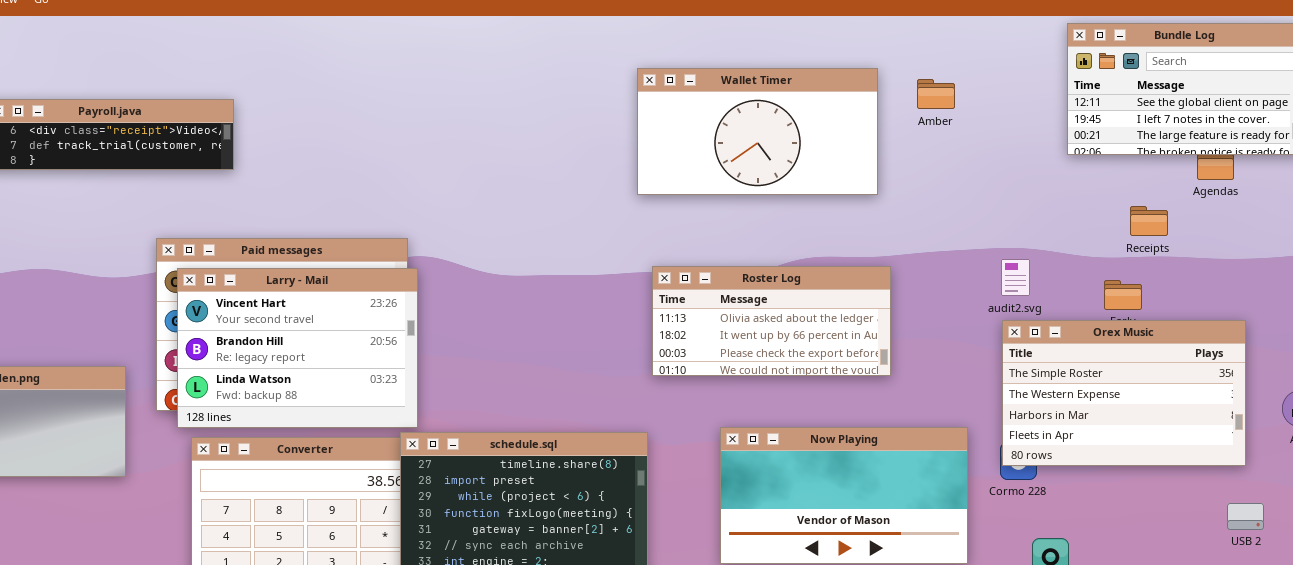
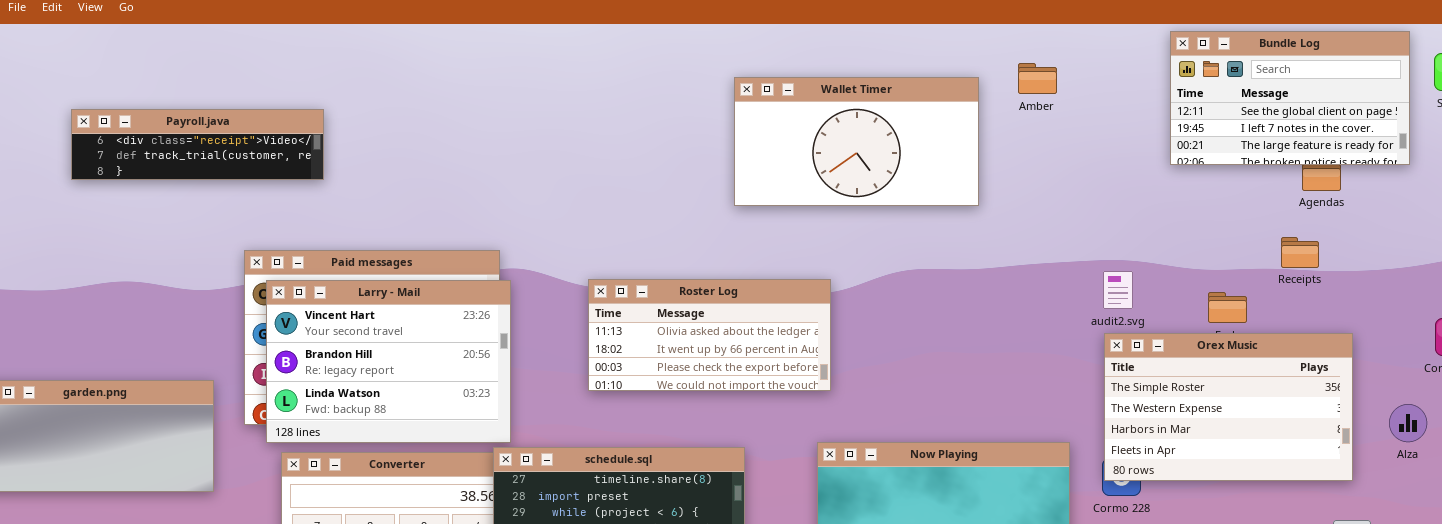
Amber: [917,79,955,109] -> [1018,63,1057,94], moved
Receipts: [1130,206,1168,236] -> [1281,237,1319,268], moved
Roster Log: [652,266,891,376] -> [588,279,831,391], moved

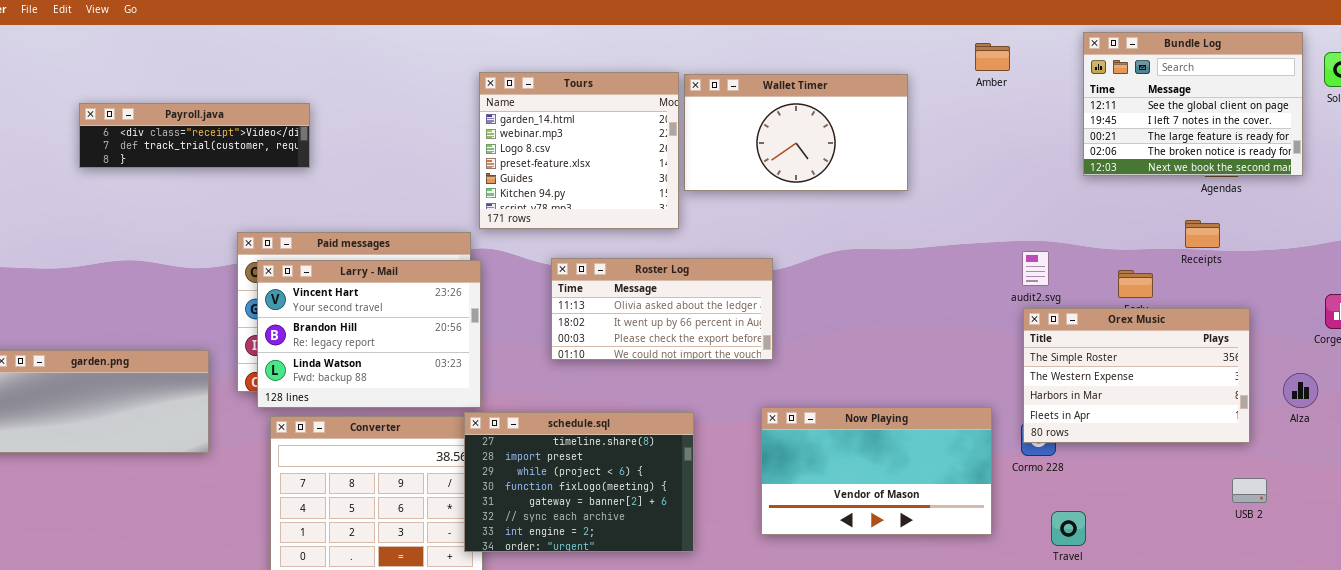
Bundle Log: [1170,31,1410,165] -> [1083,32,1303,176], resized
Amber: [1018,63,1057,94] -> [975,43,1010,71], moved
Tours: none -> [479,72,679,229], opened

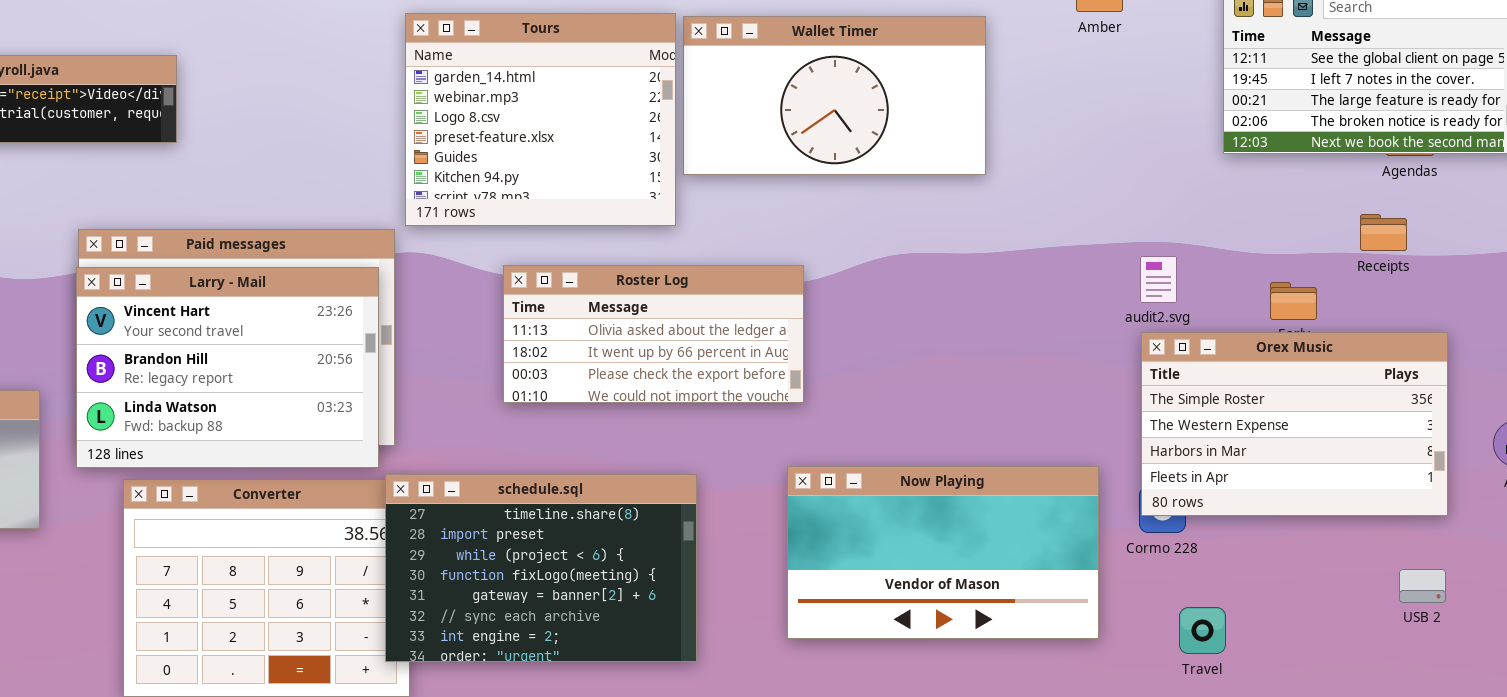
Larry - Mail: [257,260,481,408] -> [76,267,379,468], moved
USB 2: [1232,478,1267,503] -> [1399,569,1446,603], moved

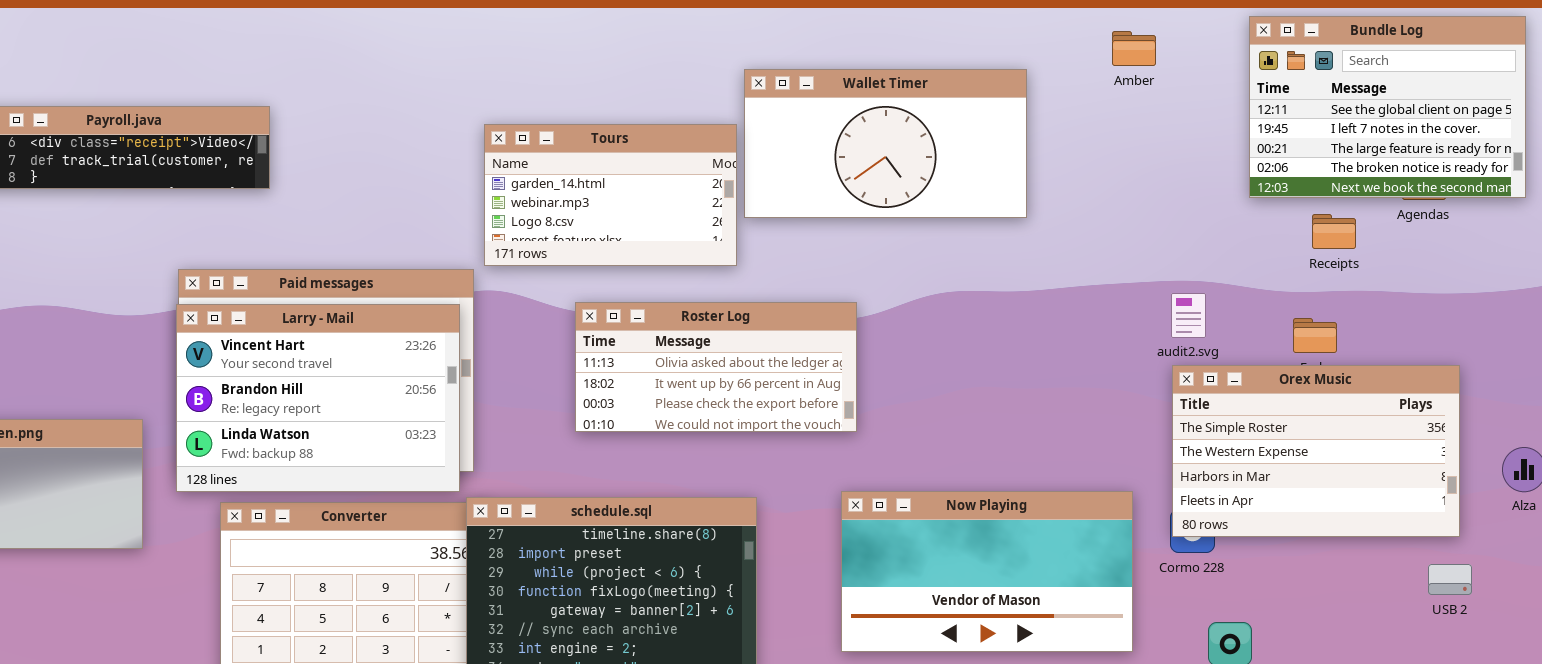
Tours: [405,13,676,226] -> [484,124,737,266], resized
Receipts: [1360,214,1407,251] -> [1312,214,1356,249], moved
USB 2: [1399,569,1446,603] -> [1428,564,1472,595], moved

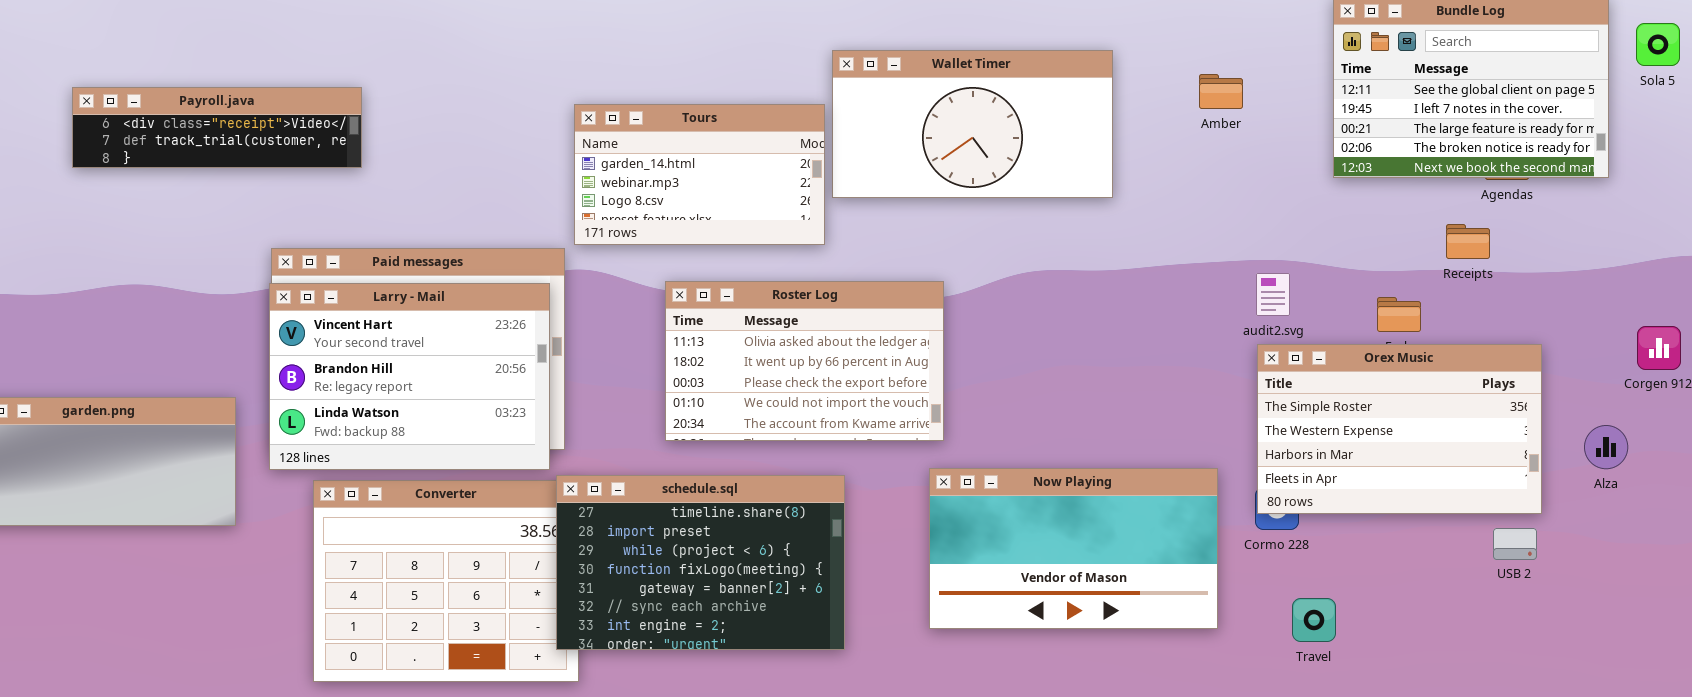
Amber: [1112,31,1156,66] -> [1199,74,1243,109], moved
Receipts: [1312,214,1356,249] -> [1446,224,1490,259], moved
Roster Log: [575,302,857,432] -> [665,281,944,441], resized
USB 2: [1428,564,1472,595] -> [1493,528,1537,560], moved

